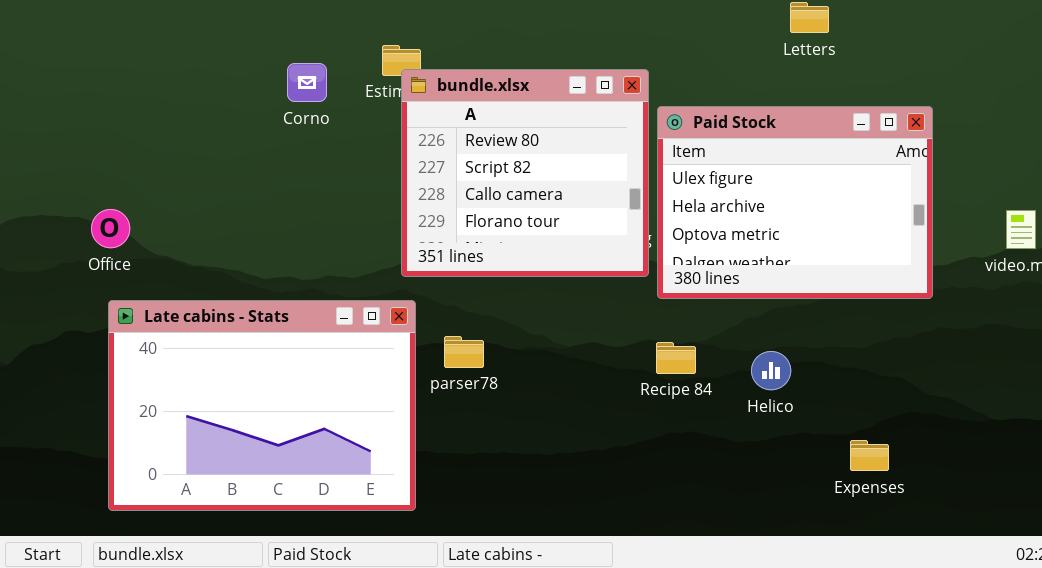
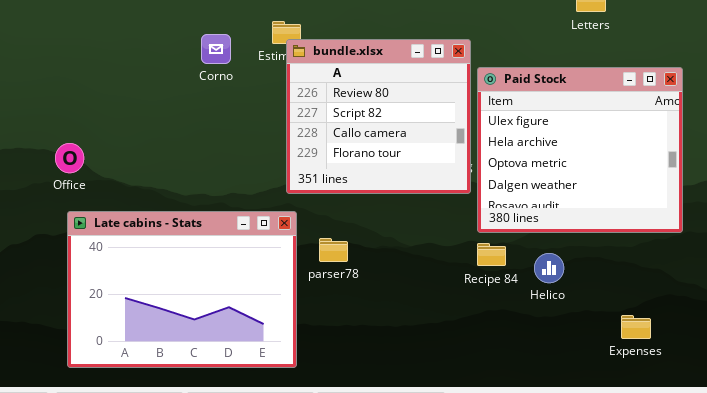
Paid Stock: [657,106,933,299] -> [477,67,683,233], resized
Helico: [751,351,791,390] -> [534,253,564,283], moved

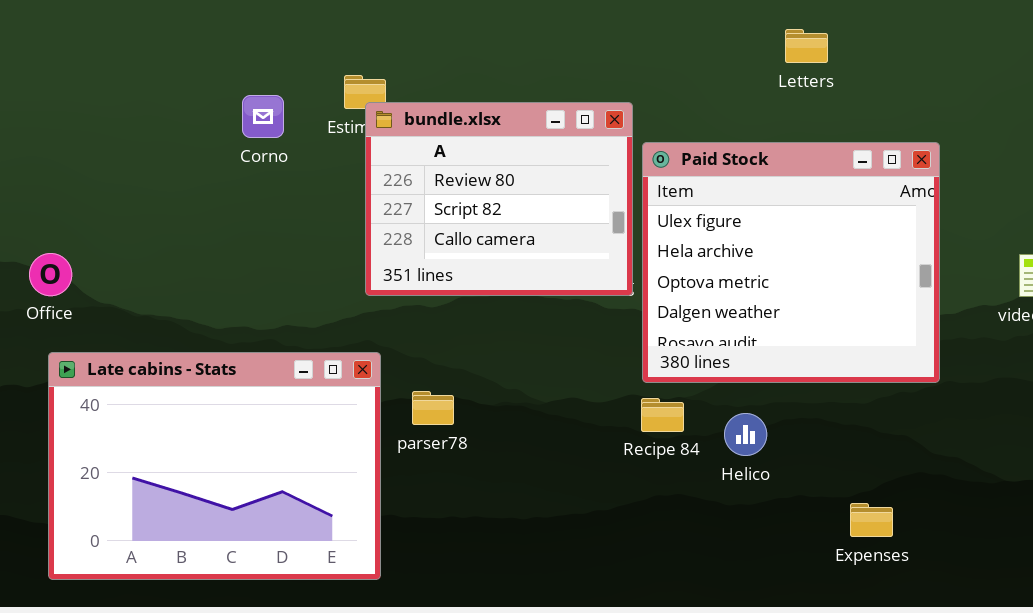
bundle.xlsx: [286,39,471,194] -> [365,102,633,296], resized

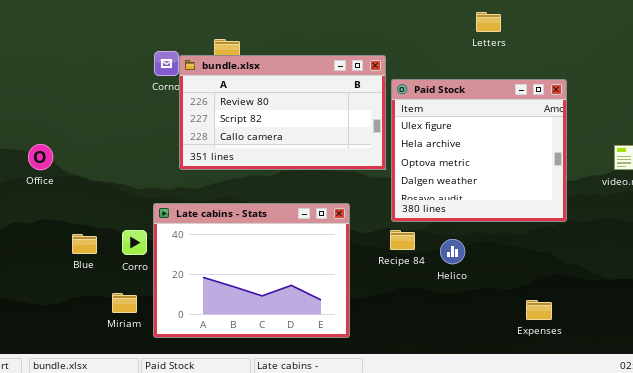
bundle.xlsx: [365,102,633,296] -> [179,55,386,170], resized
Late cabins - Stats: [48,352,381,580] -> [153,203,350,338], moved
Expenses: [850,503,893,537] -> [526,300,552,320], moved

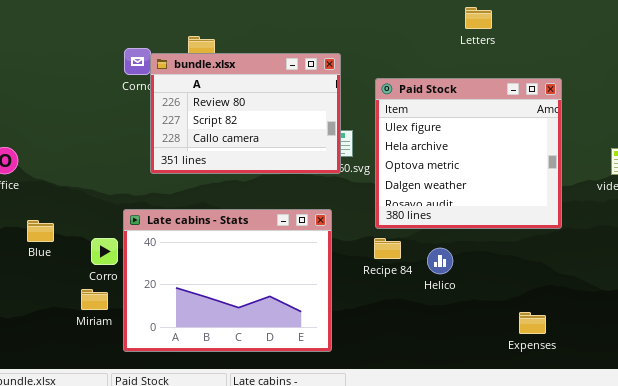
bundle.xlsx: [179,55,386,170] -> [150,53,341,174], resized
Blue: [72,234,97,254] -> [27,220,54,242], moved
Miriam: [112,293,137,313] -> [81,289,108,310], moved

